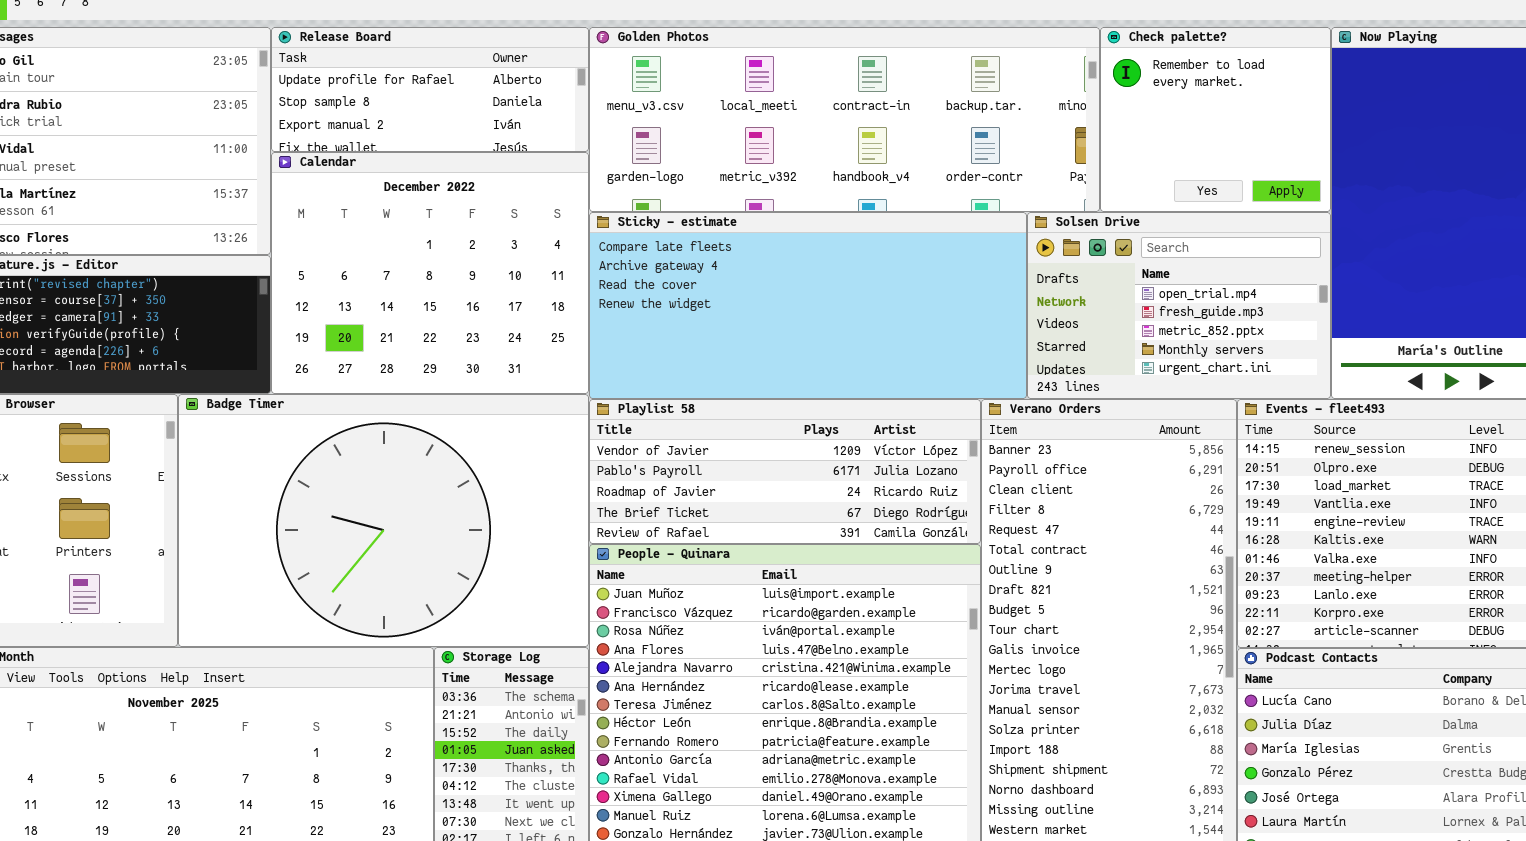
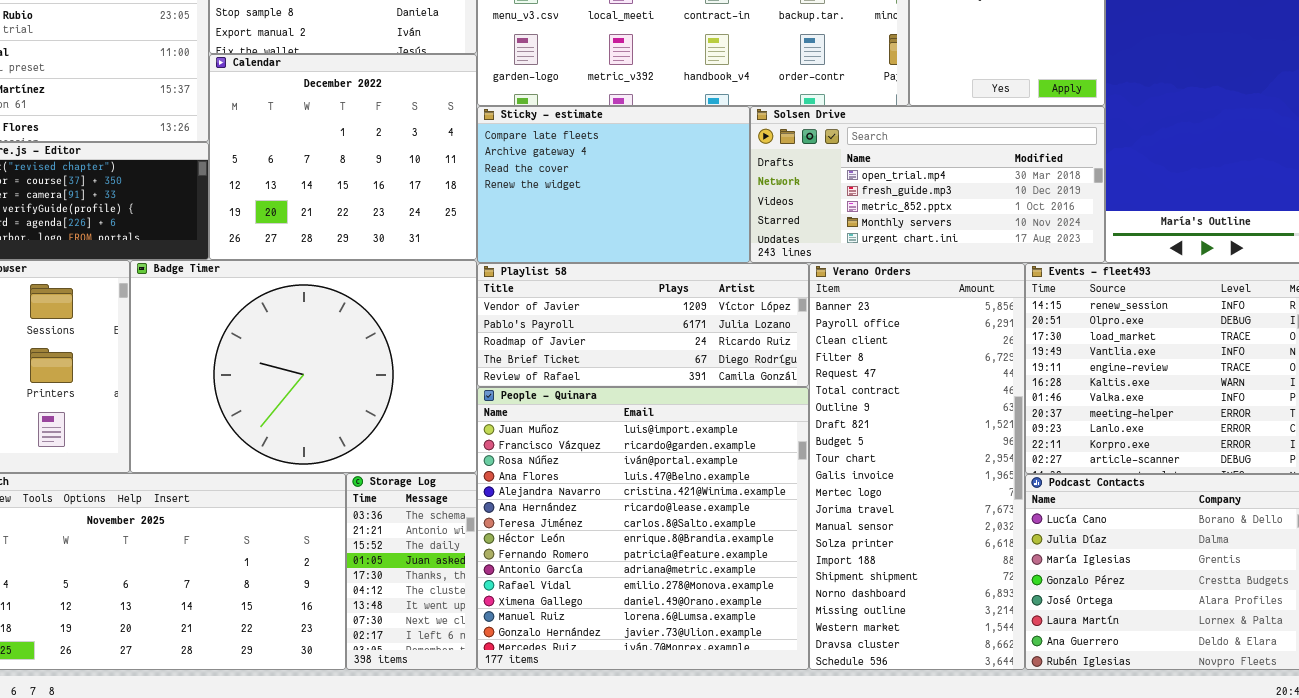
Sticky - estimate: [589,212,1027,399] -> [477,106,750,263], resized
Solsen Drive: [1027,212,1331,399] -> [750,106,1105,263], resized

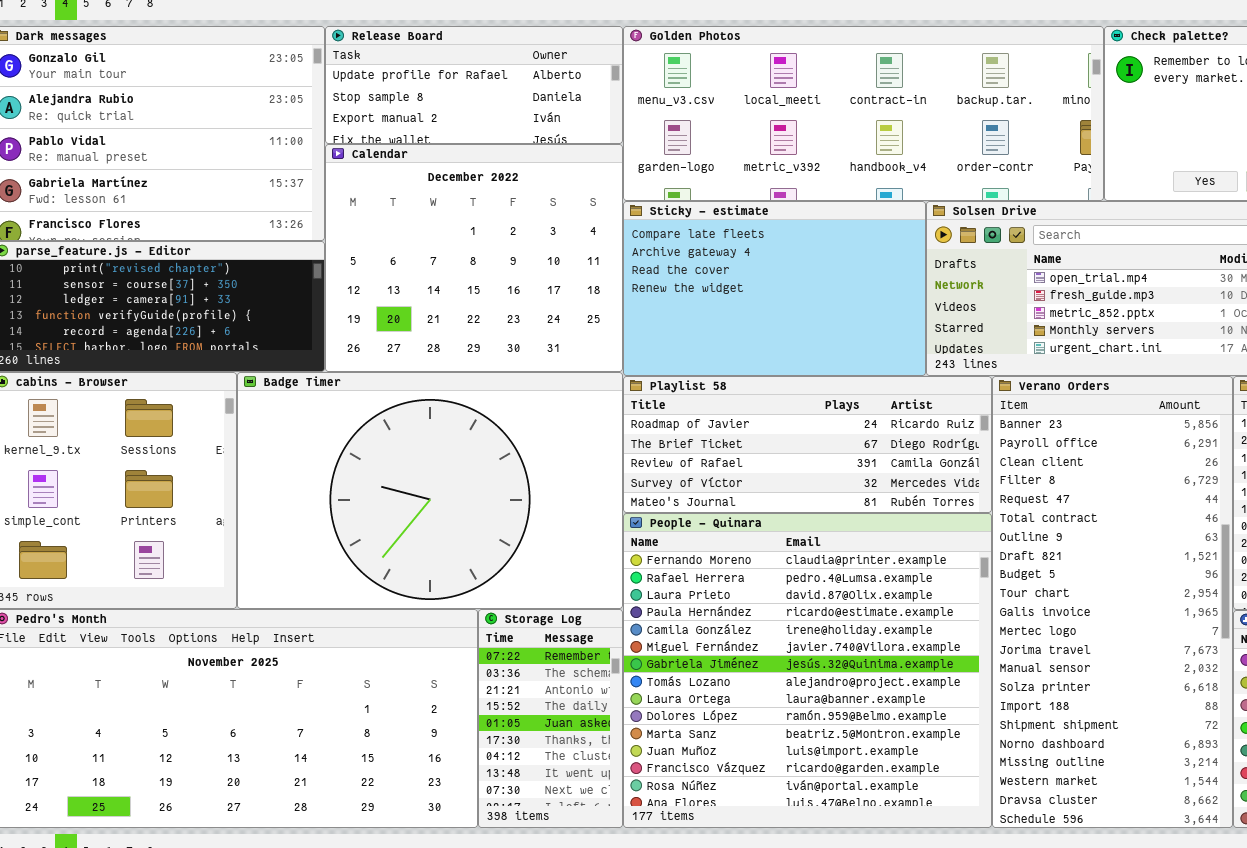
Playlist 58: [477,263,809,387] -> [623,376,992,513], scrolled down 2 rows
People - Quinara: [477,387,809,670] -> [623,513,992,828], scrolled up 11 rows
Storage Log: [346,473,477,670] -> [478,609,623,828], scrolled up 1 row

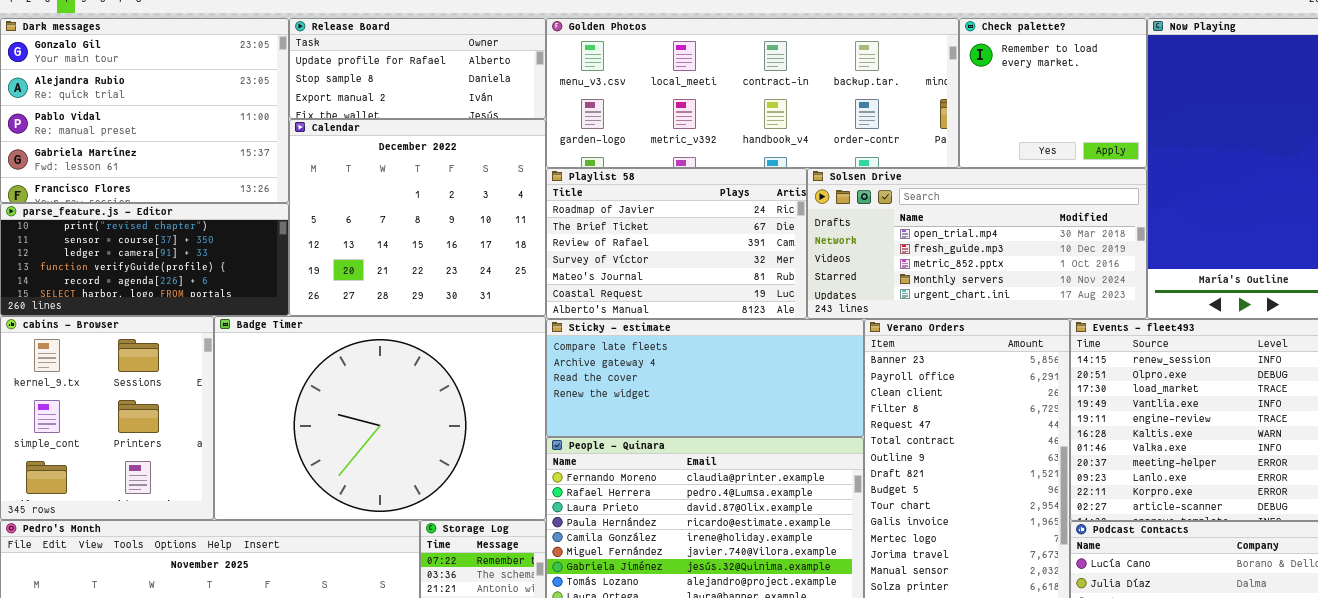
Sticky - estimate: [623,201,926,376] -> [546,319,864,437], moved, resized
Playlist 58: [623,376,992,513] -> [546,168,807,319], moved, resized

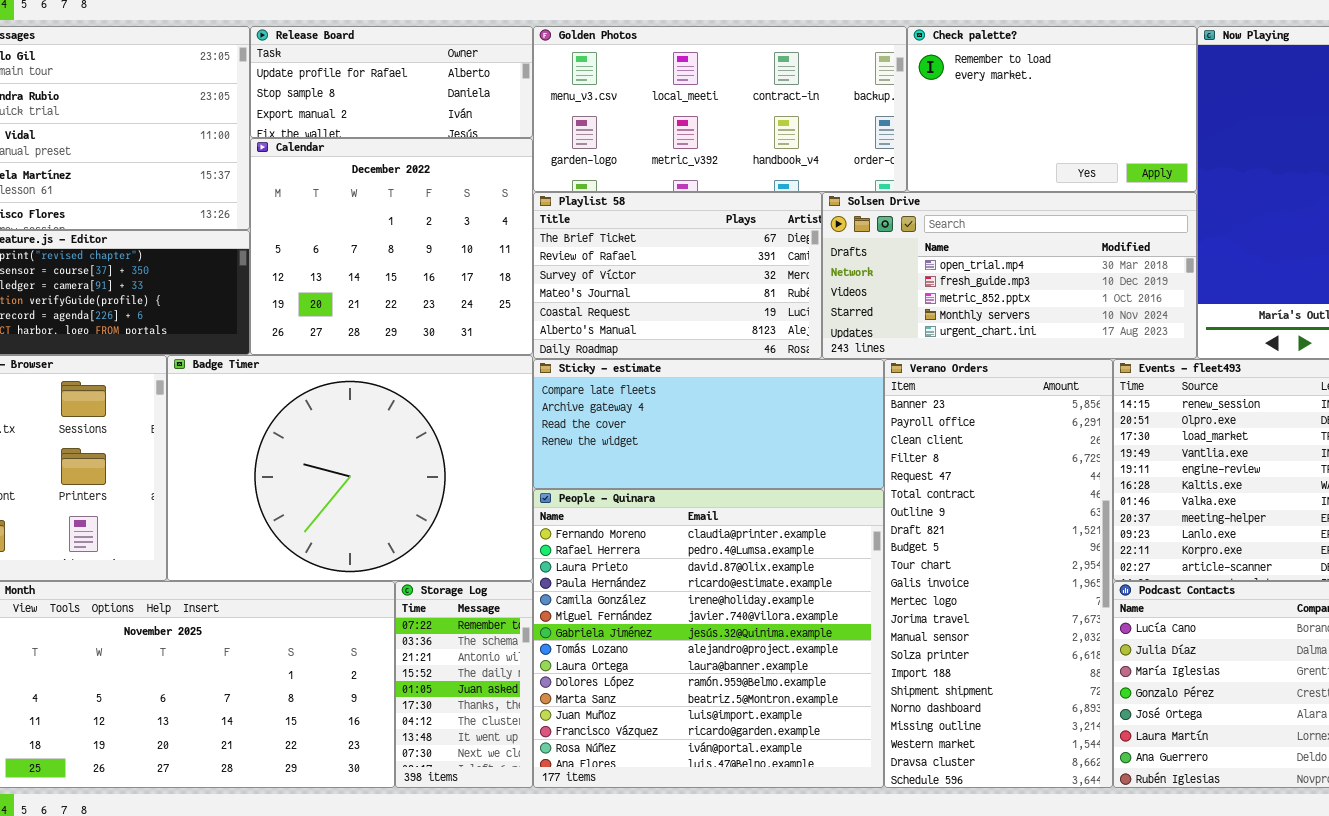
Golden Photos: [546,18,959,168] -> [533,26,907,192], resized
Check palette?: [959,18,1147,168] -> [907,26,1197,192], resized
Playlist 58: [546,168,807,319] -> [533,192,822,359], scrolled down 1 row

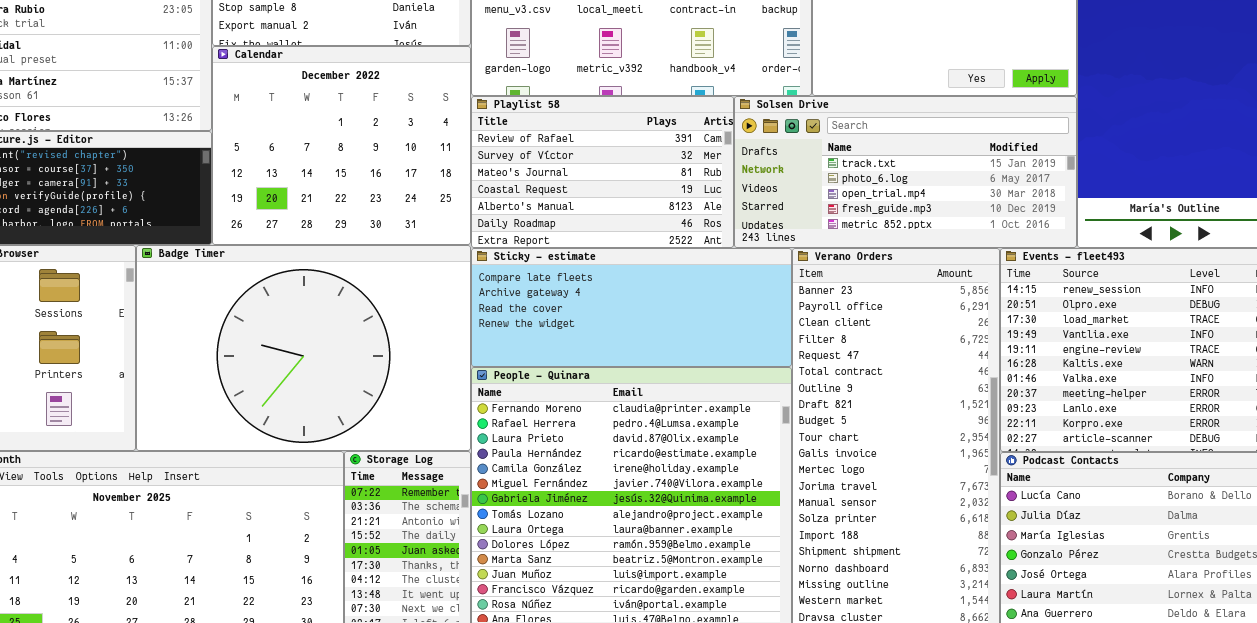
Playlist 58: [533,192,822,359] -> [471,96,734,248], scrolled down 1 row
Solsen Drive: [822,192,1197,359] -> [734,96,1077,248], scrolled up 2 rows

